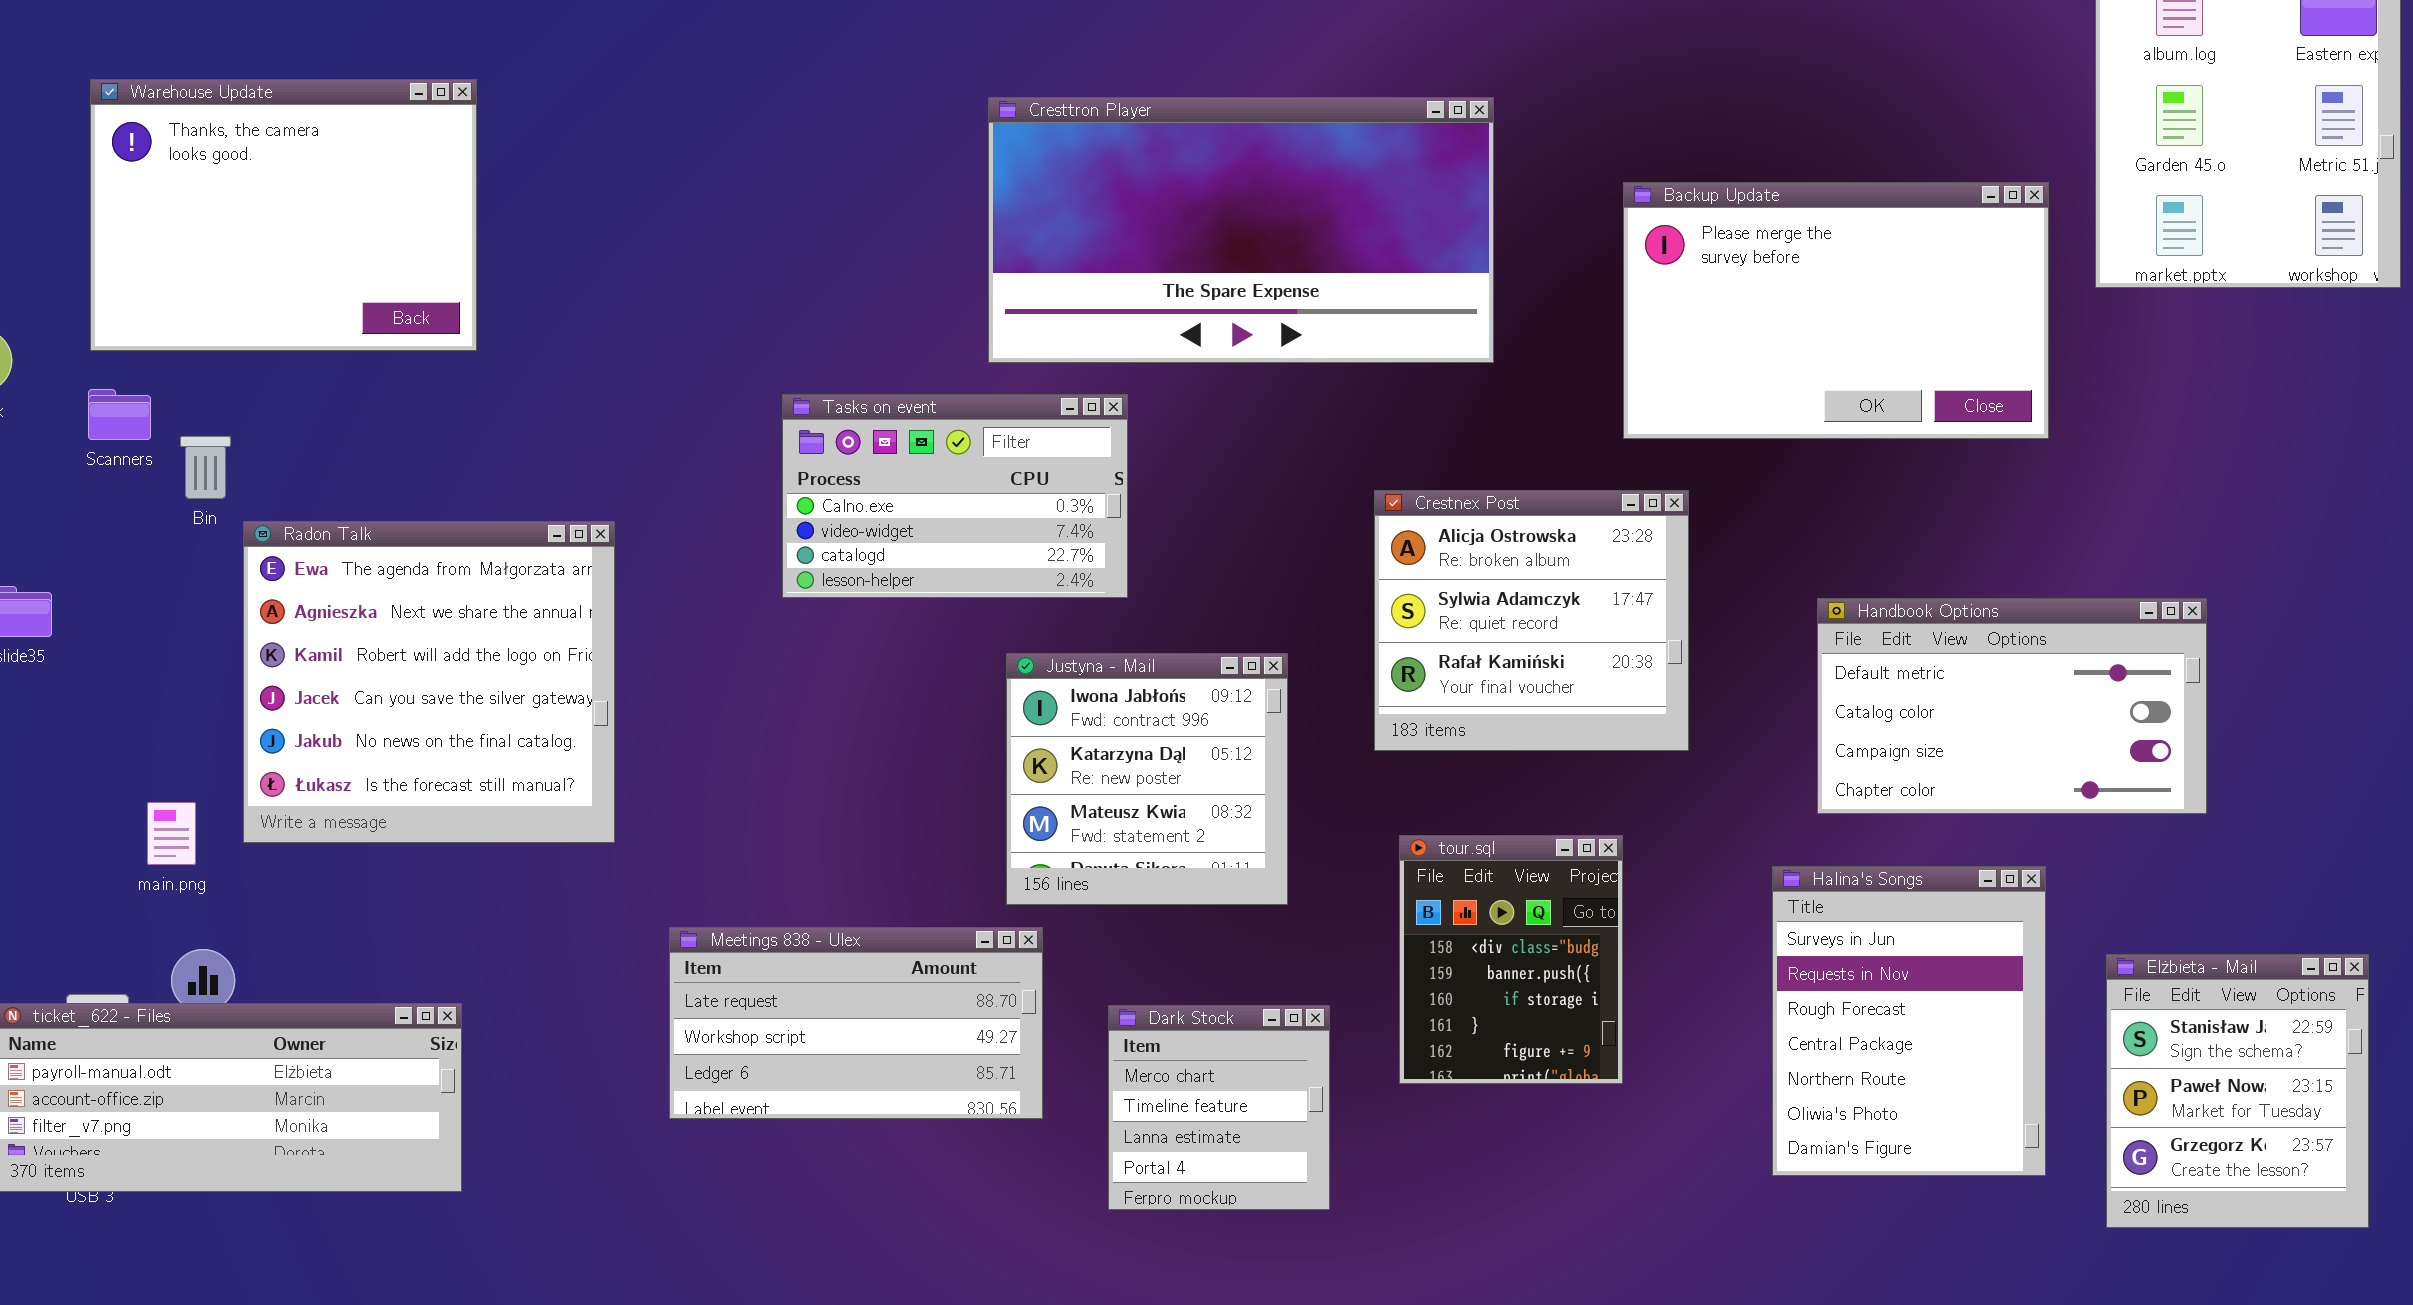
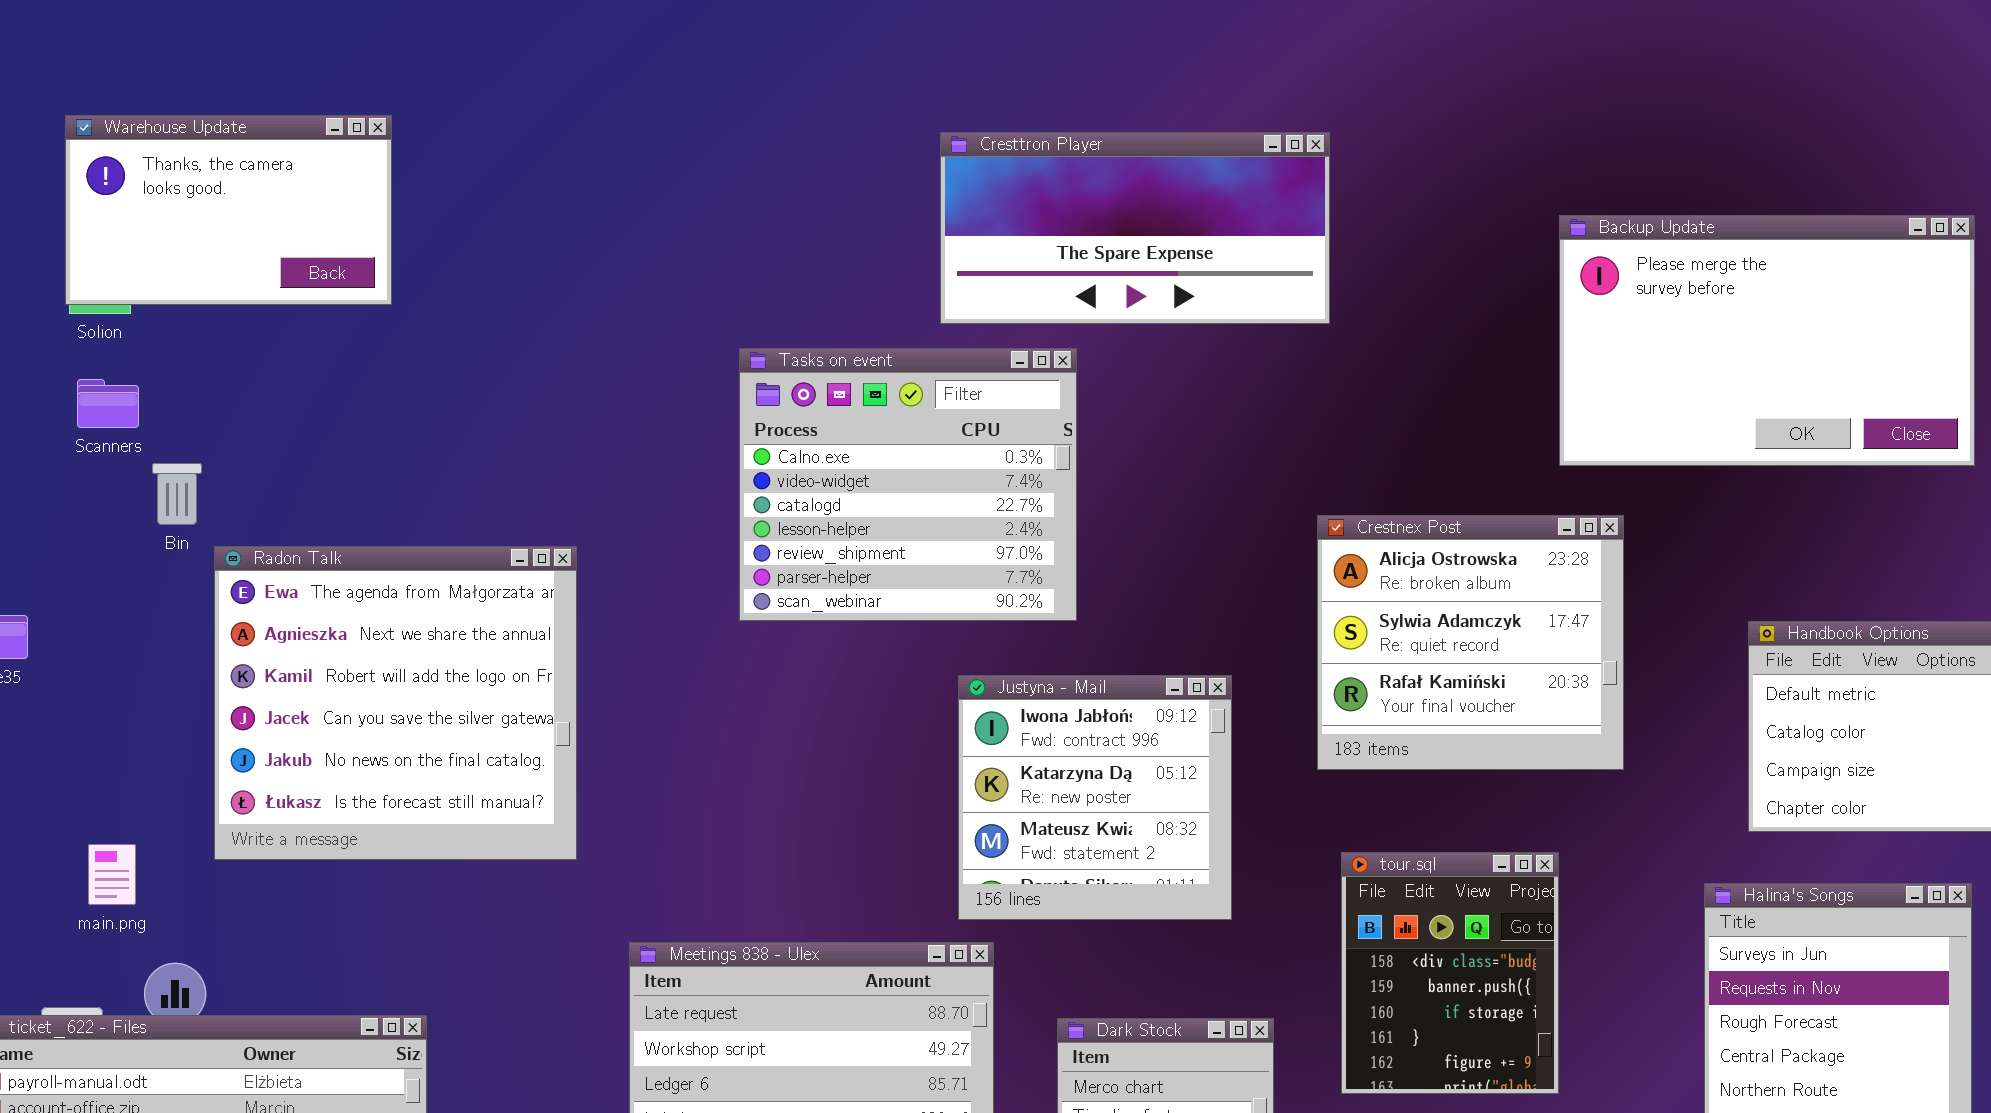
Warehouse Update: [90,79,477,351] -> [65,115,392,305], resized
Cresttron Player: [988,97,1494,363] -> [940,132,1330,324], resized
Scanners: [88,389,151,440] -> [77,379,139,428], moved
Tasks on event: [782,394,1128,598] -> [739,348,1077,621], resized
main.png: [147,802,196,865] -> [88,844,136,905], moved

